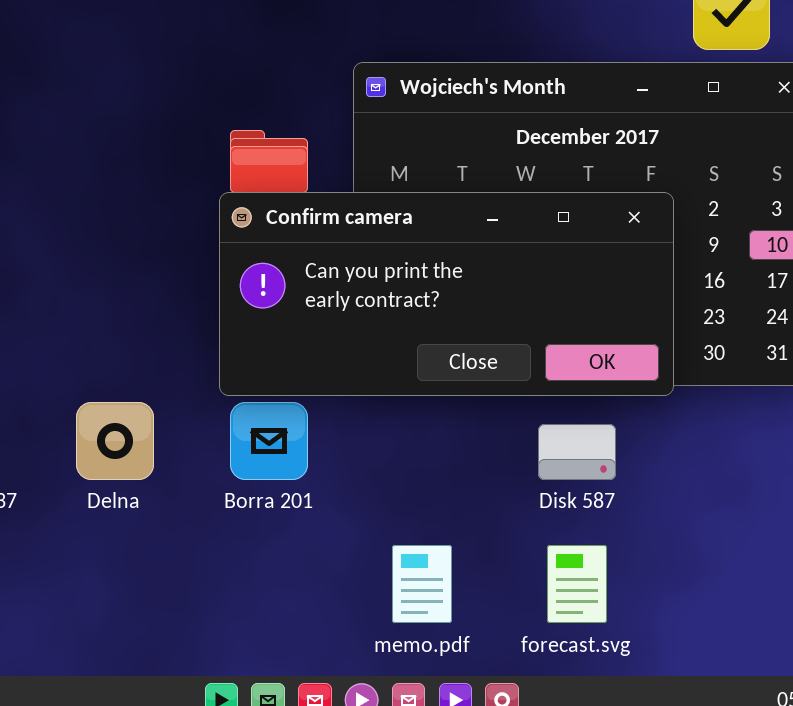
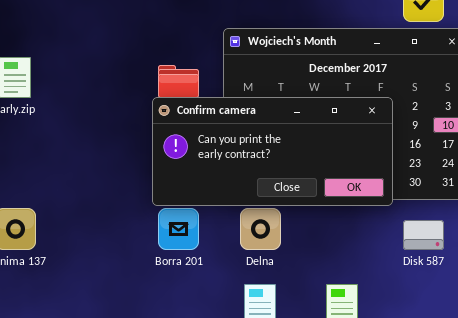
Delna: [76,402,154,480] -> [240,208,281,250], moved
Disk 587: [538,424,616,480] -> [403,220,444,250], moved

